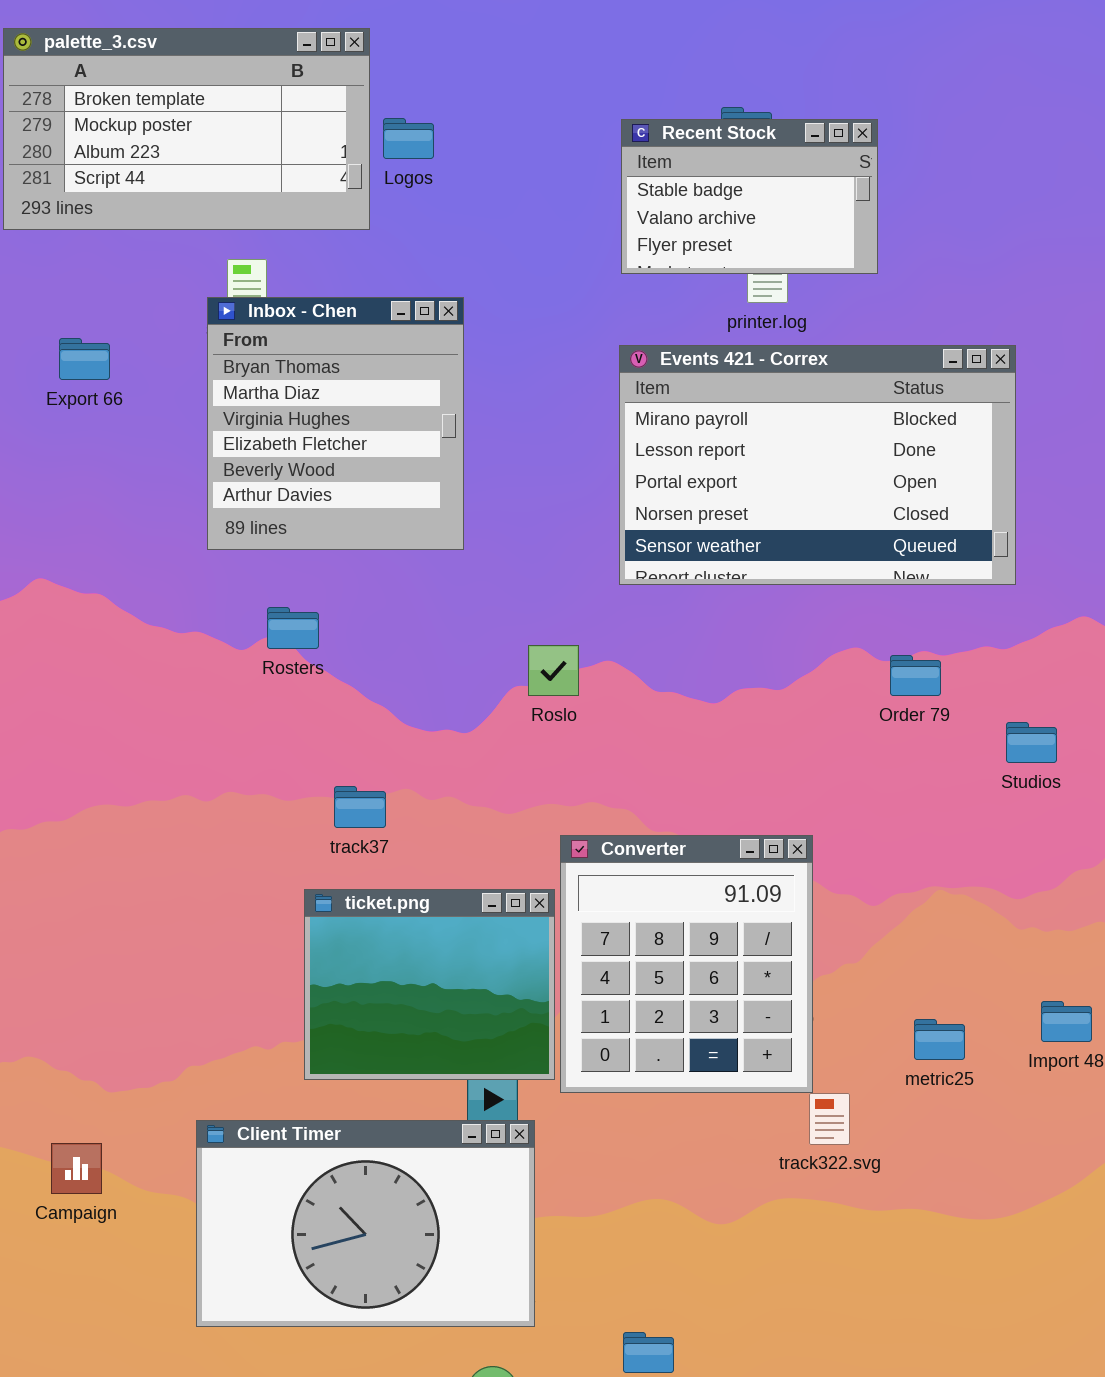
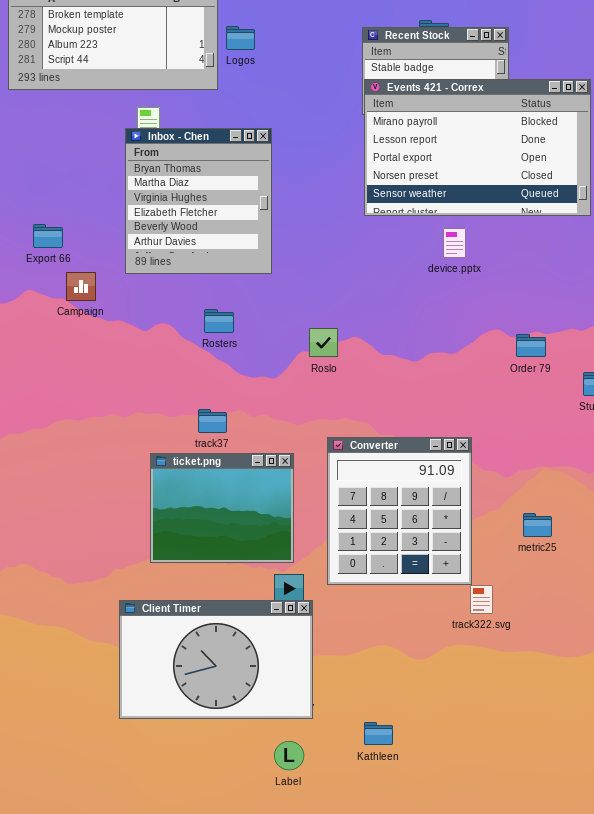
Export 66: [59,338,110,380] -> [33,224,63,248], moved
Events 421 - Correx: [619,345,1016,585] -> [364,79,591,216], moved
Rosters: [267,607,319,649] -> [204,309,234,333], moved
ticket.png: [304,889,555,1080] -> [150,453,294,563], moved
metric25: [914,1019,965,1060] -> [523,513,552,537], moved
Campaign: [51,1143,102,1194] -> [66,272,96,301], moved

